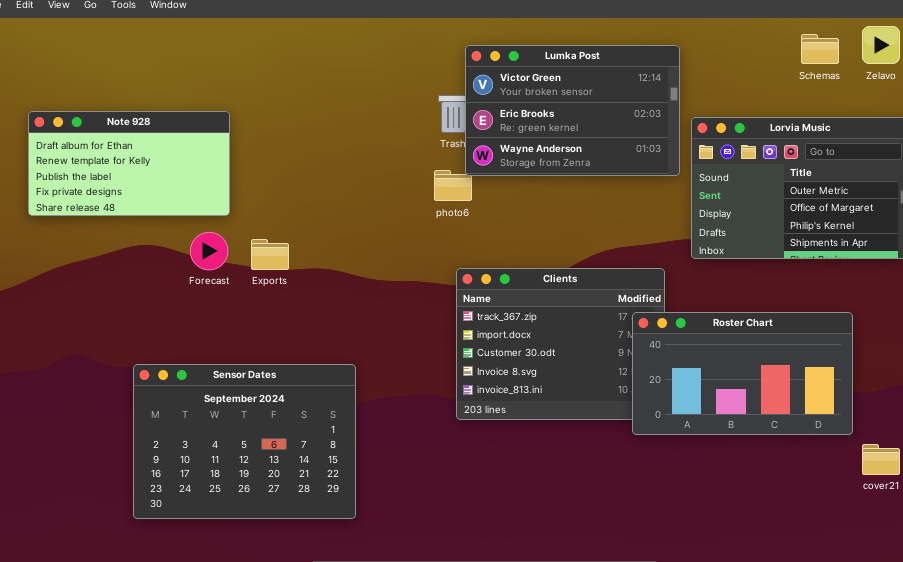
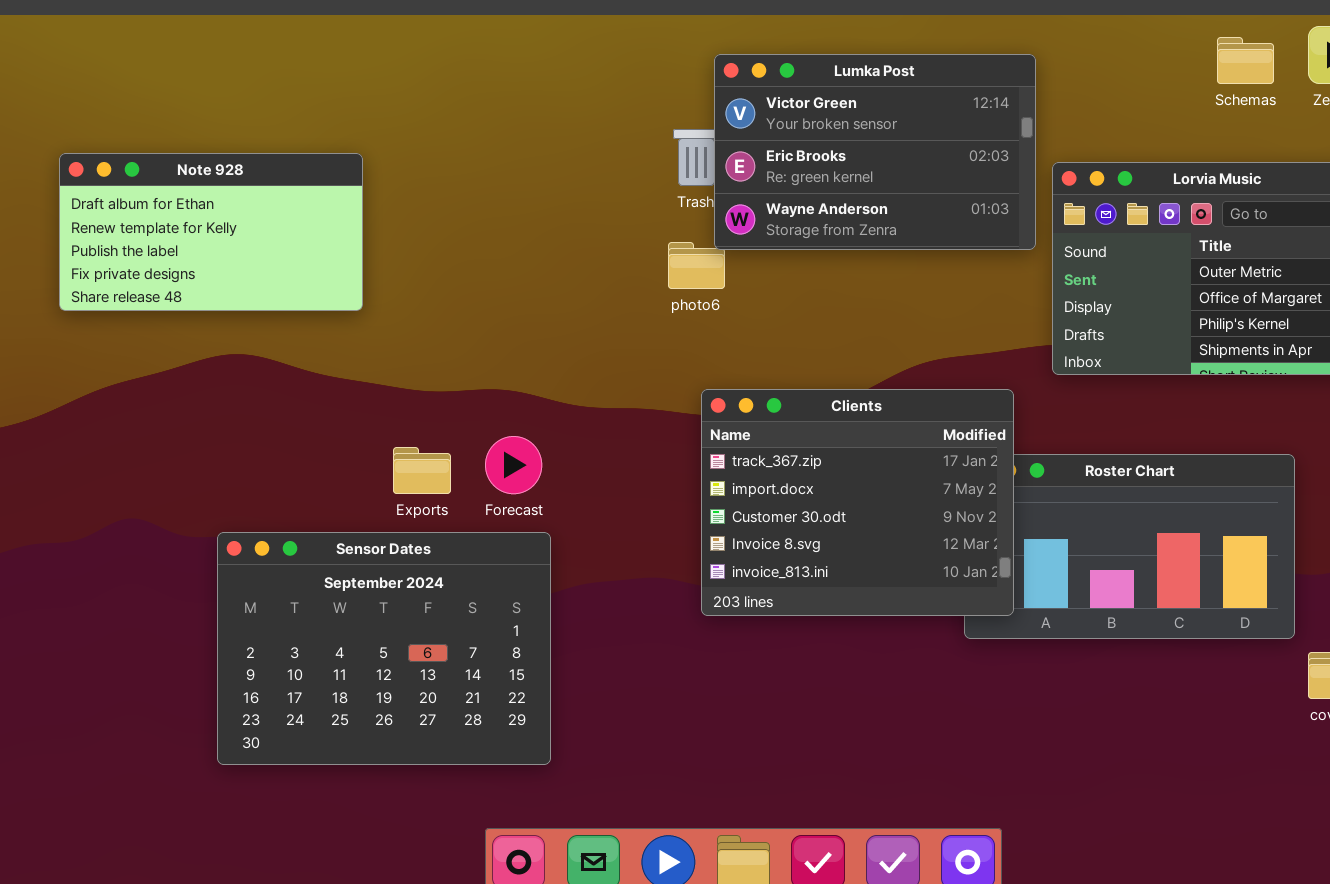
Forecast: [190,232,228,270] -> [485,436,542,494], moved
Exports: [251,239,289,270] -> [393,447,451,494], moved
Clients: [456,268,665,420] -> [701,389,1014,616], raised

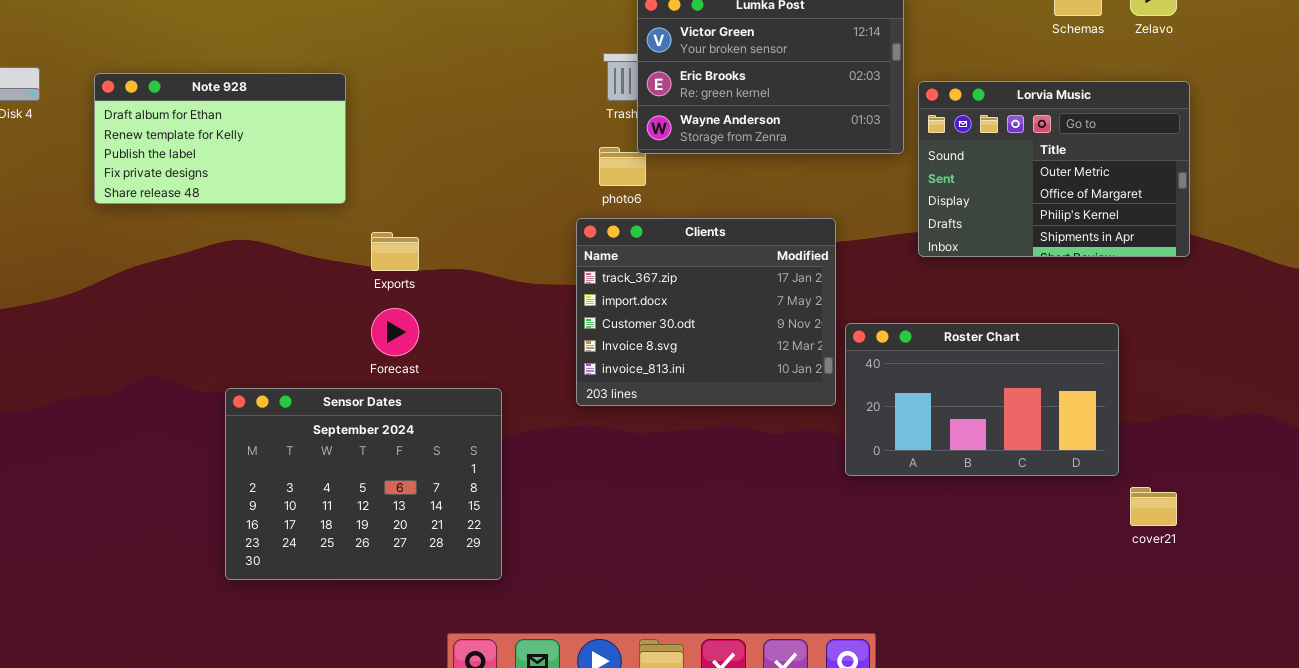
Clients: [701,389,1014,616] -> [576,218,836,406], moved
Forecast: [485,436,542,494] -> [371,308,419,356], moved
Exports: [393,447,451,494] -> [371,232,419,271], moved

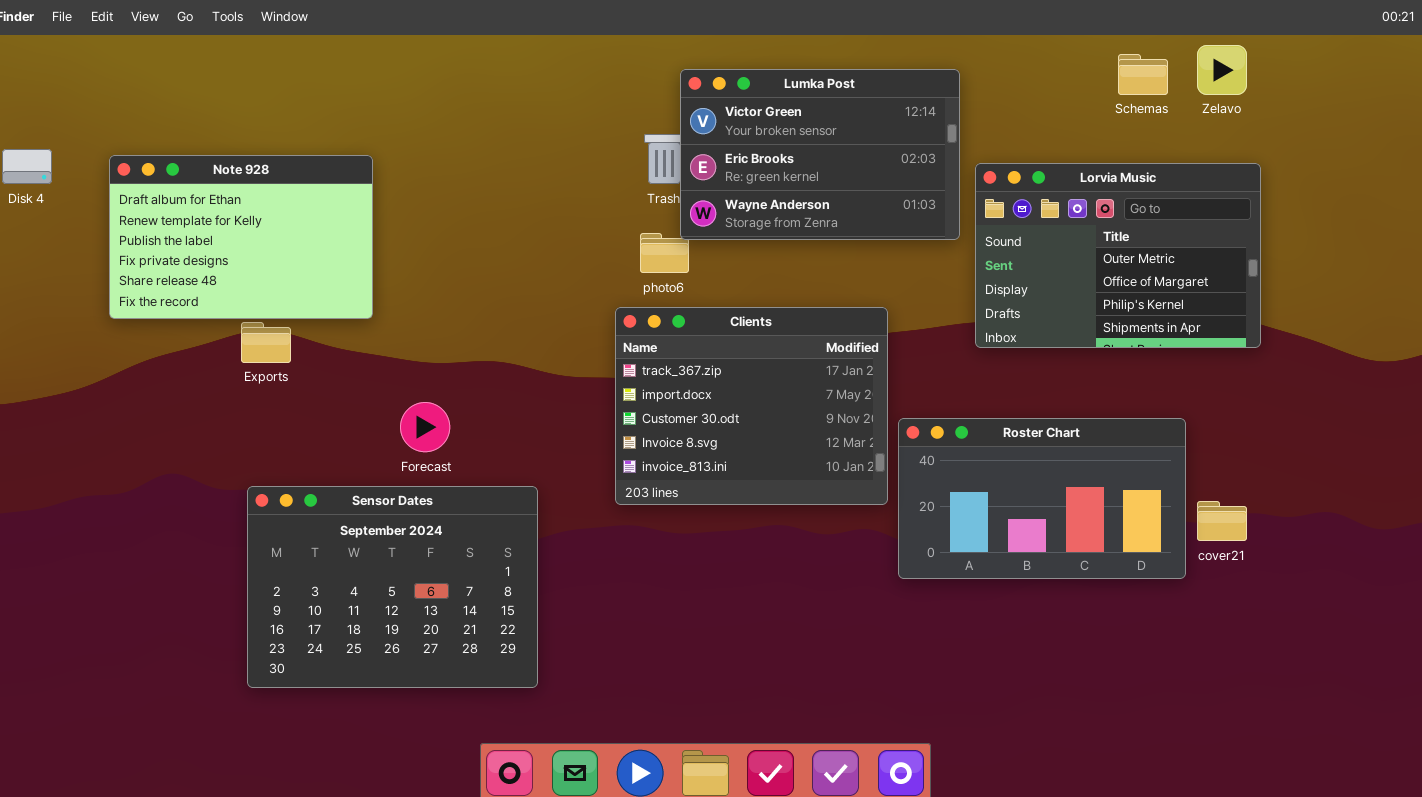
Note 928: [94,73,346,204] -> [109,155,373,319], resized
Exports: [371,232,419,271] -> [241,322,291,363], moved
cover21: [1130,487,1177,526] -> [1197,501,1247,541], moved

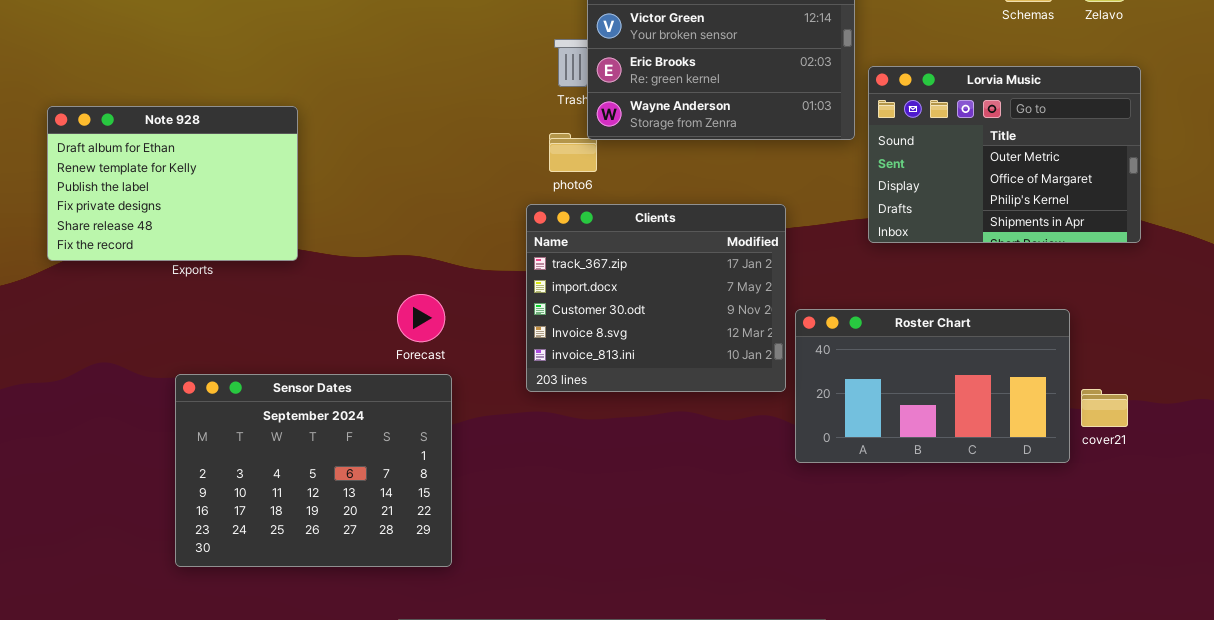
Note 928: [109,155,373,319] -> [47,106,298,261], moved
Forecast: [400,402,450,452] -> [397,294,445,342], moved

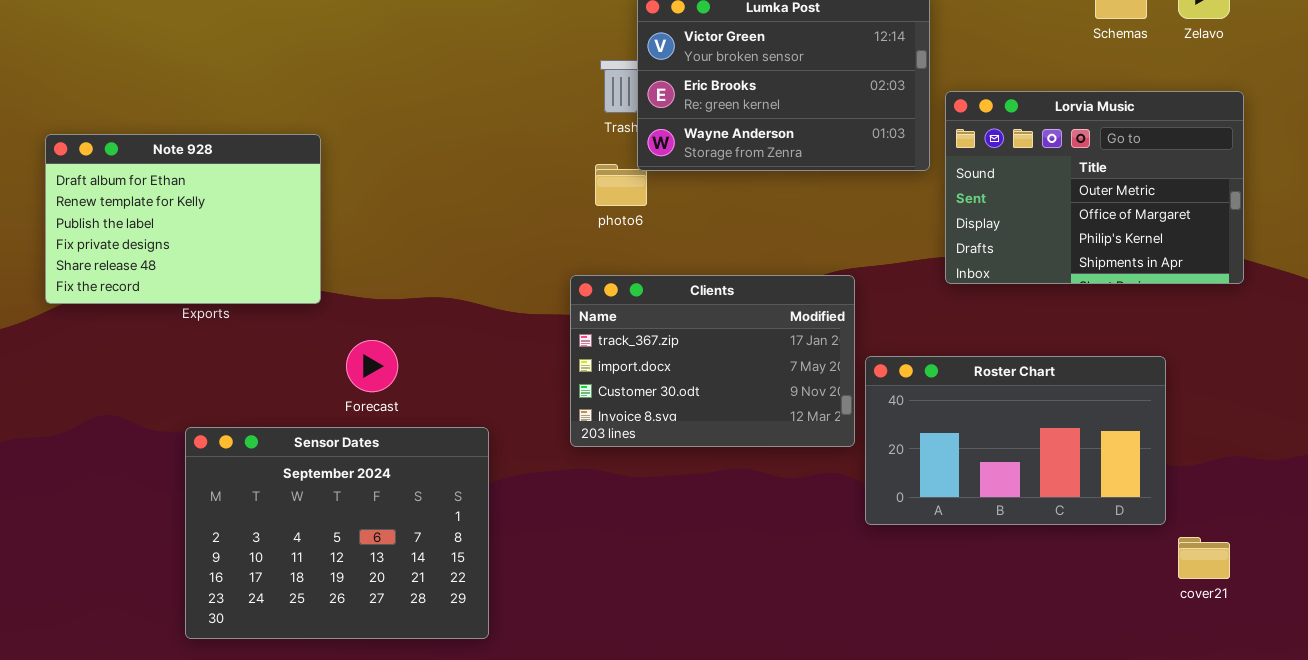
Clients: [526,204,786,392] -> [570,275,855,447], resized
Forecast: [397,294,445,342] -> [346,340,398,392], moved
cover21: [1081,389,1128,427] -> [1178,537,1230,579], moved

